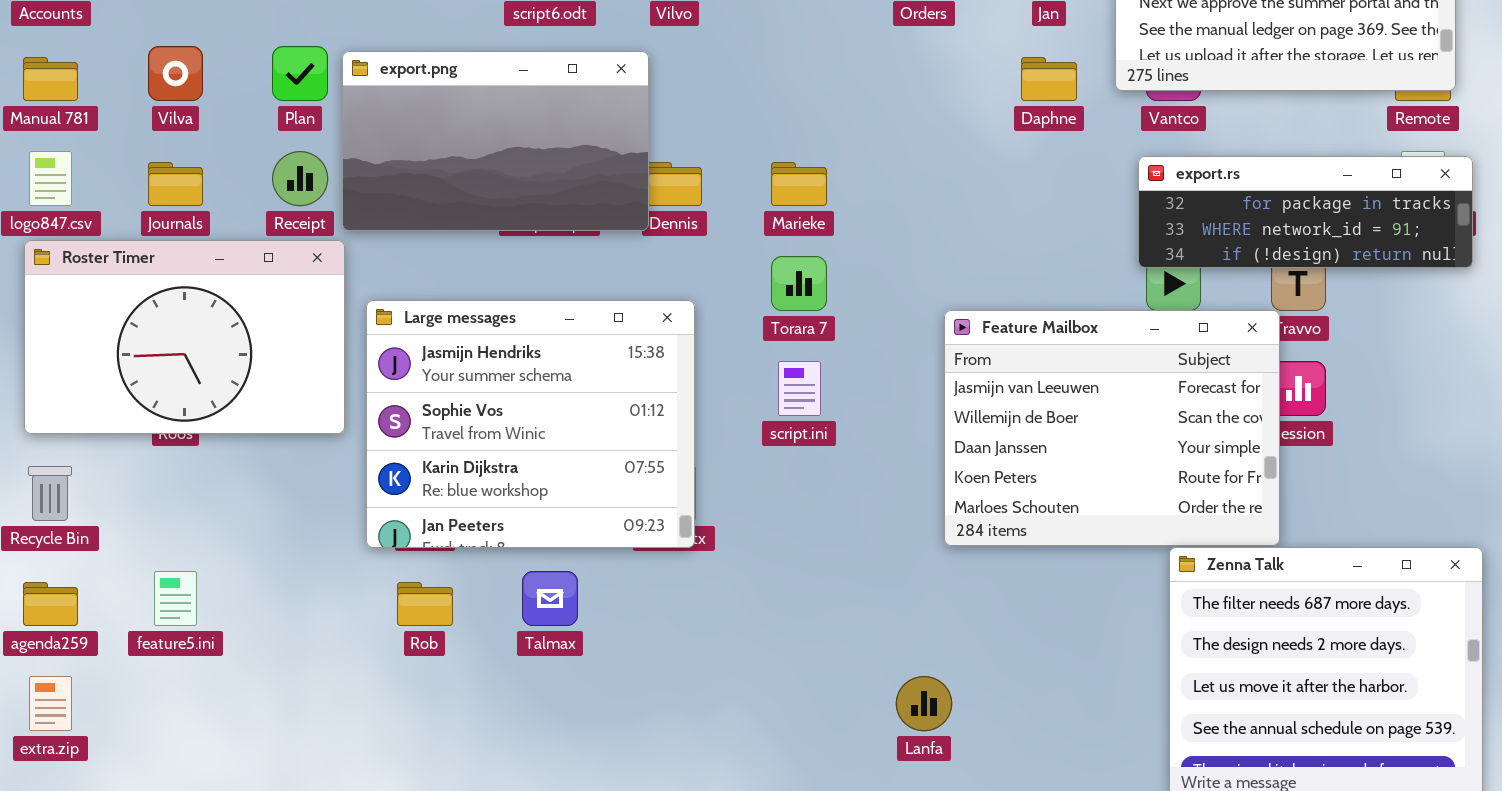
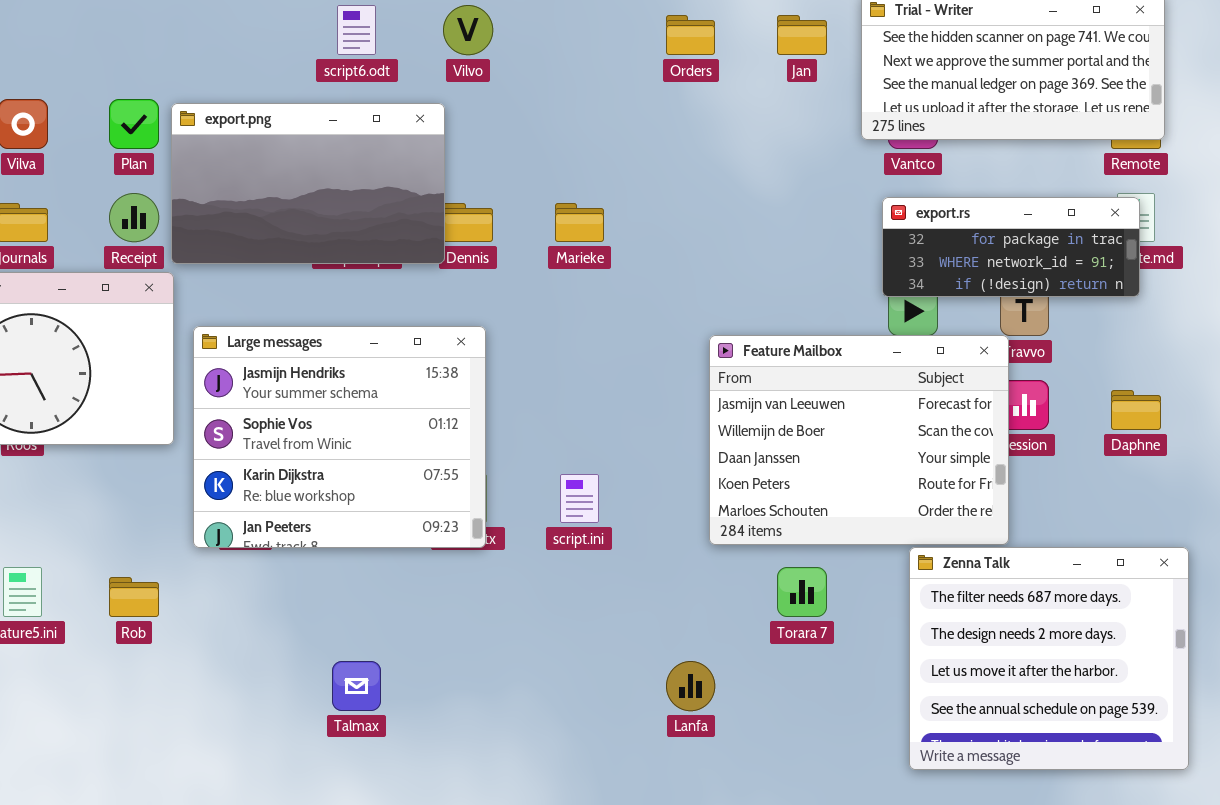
Daphne: [1021,57,1077,101] -> [1111,390,1161,430], moved
export.rs: [1138,156,1473,268] -> [882,197,1140,297], resized
Torara 7: [771,256,827,311] -> [777,567,827,617], moved
script.ini: [778,361,821,416] -> [560,474,599,523], moved
Talmax: [522,571,578,626] -> [332,661,381,711], moved
Rob: [397,582,453,626] -> [109,577,159,617], moved

